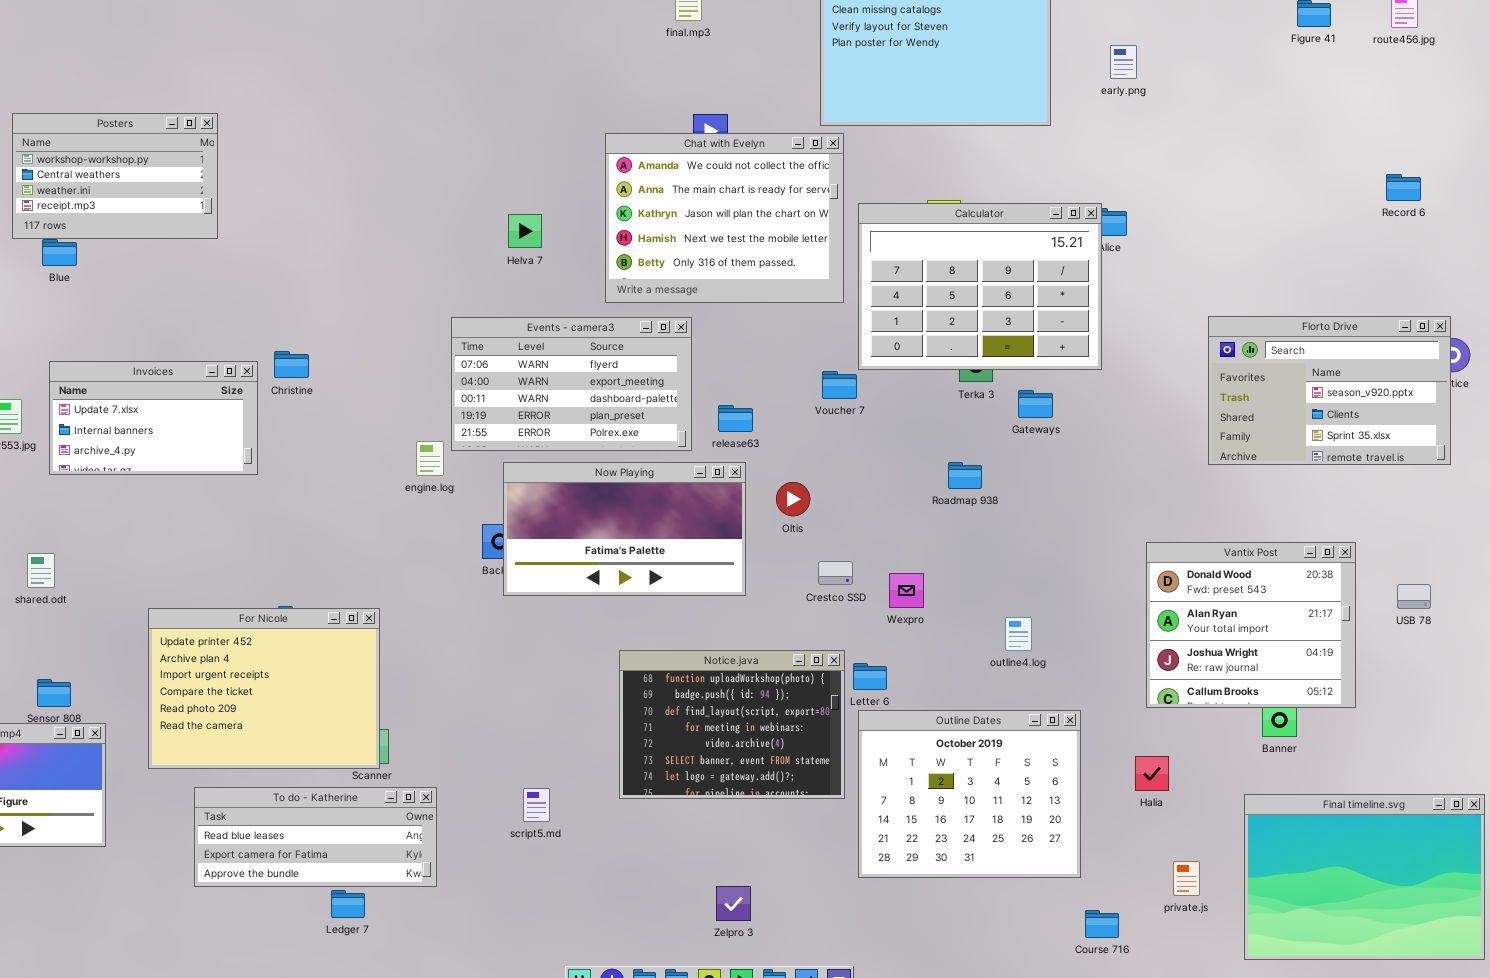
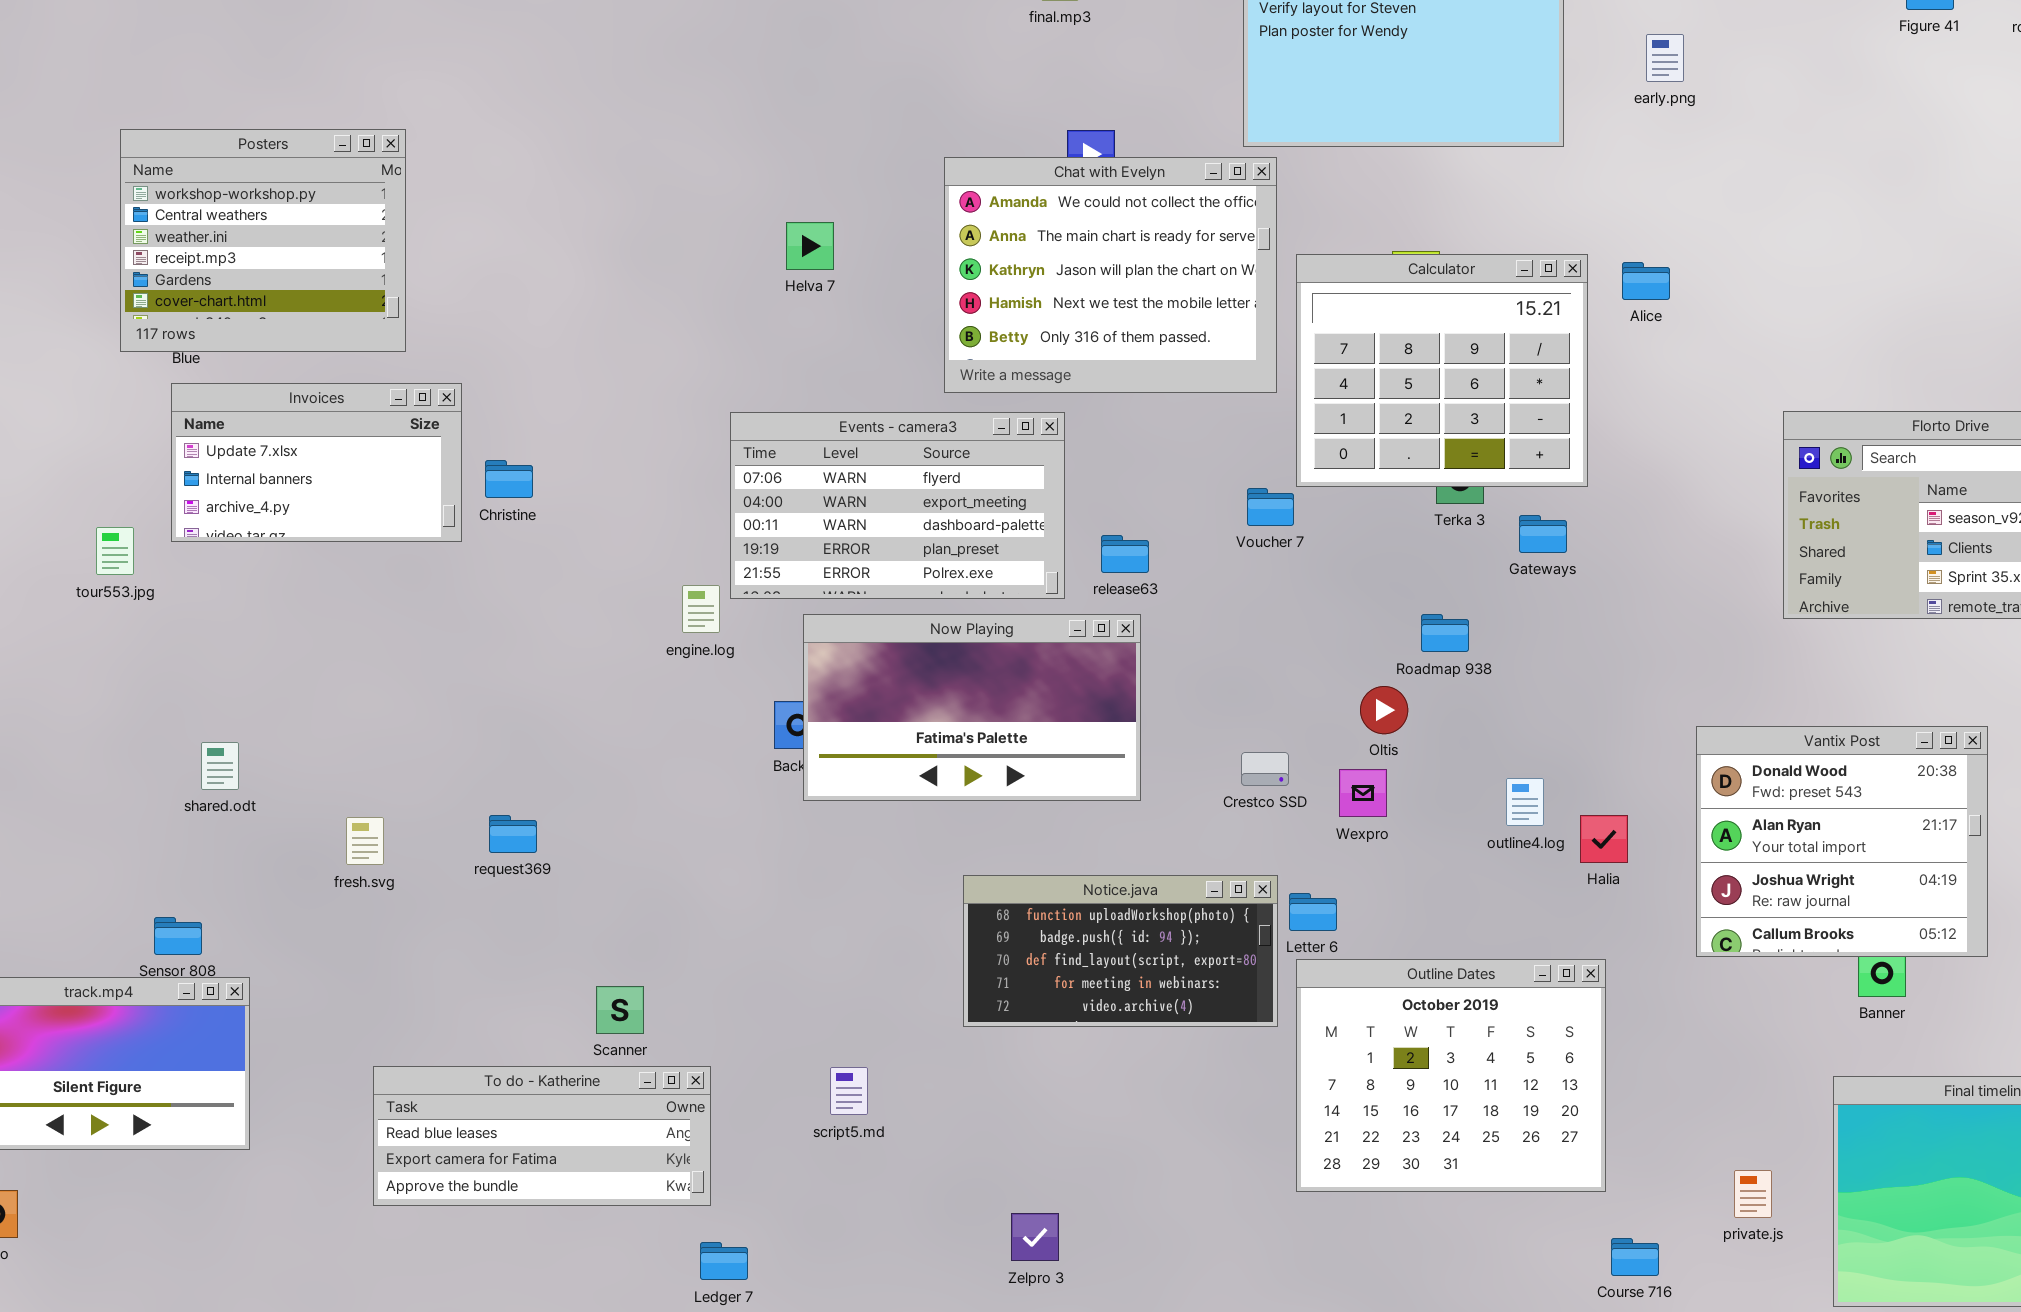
Posters: [12,113,218,239] -> [120,129,406,352], resized
Calculator: [858,203,1102,370] -> [1296,254,1588,487], resized
Helva 7: [508,214,542,248] -> [786,222,834,270], moved
Invoices: [49,361,258,475] -> [171,383,462,542], moved
Oltis: [776,482,810,516] -> [1360,686,1408,734], moved
shared.odt: [27,553,55,588] -> [201,742,239,790], moved
For Nicole: [148,608,380,769] -> none, closed
outline4.log: [1005,617,1032,651] -> [1506,778,1544,826], moved
Notice.java: [619,650,845,799] -> [963,875,1278,1027], resized
Halia: [1135,756,1169,791] -> [1580,815,1628,863], moved
Zelpro 3: [716,886,751,921] -> [1011,1213,1059,1261], moved
Ledger 7: [331,890,365,918] -> [700,1242,748,1280], moved

